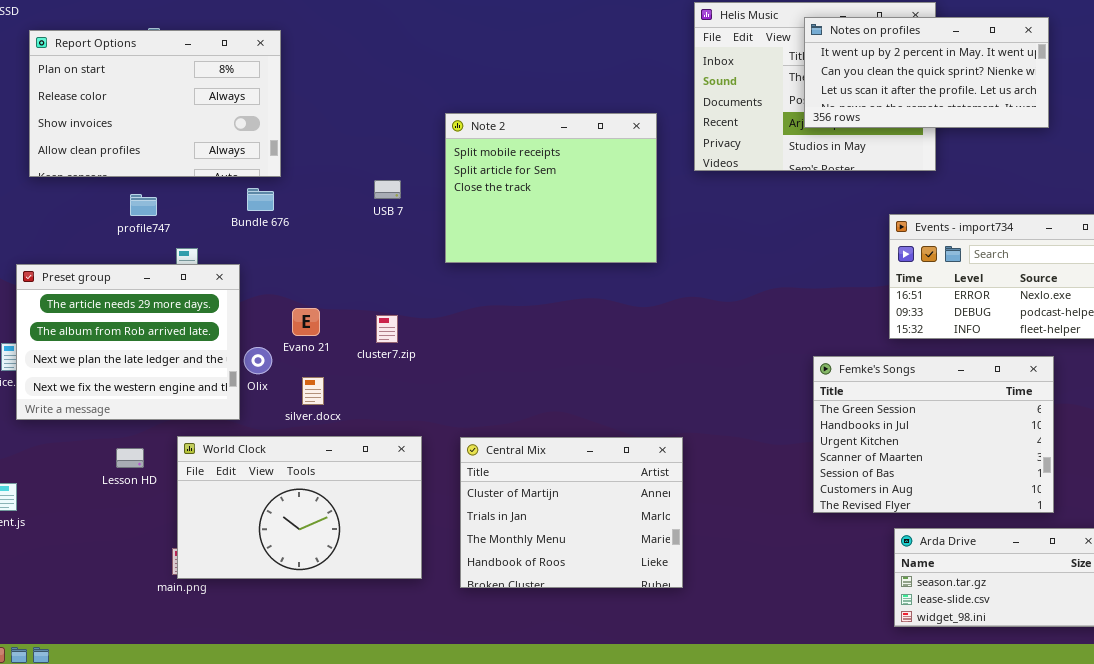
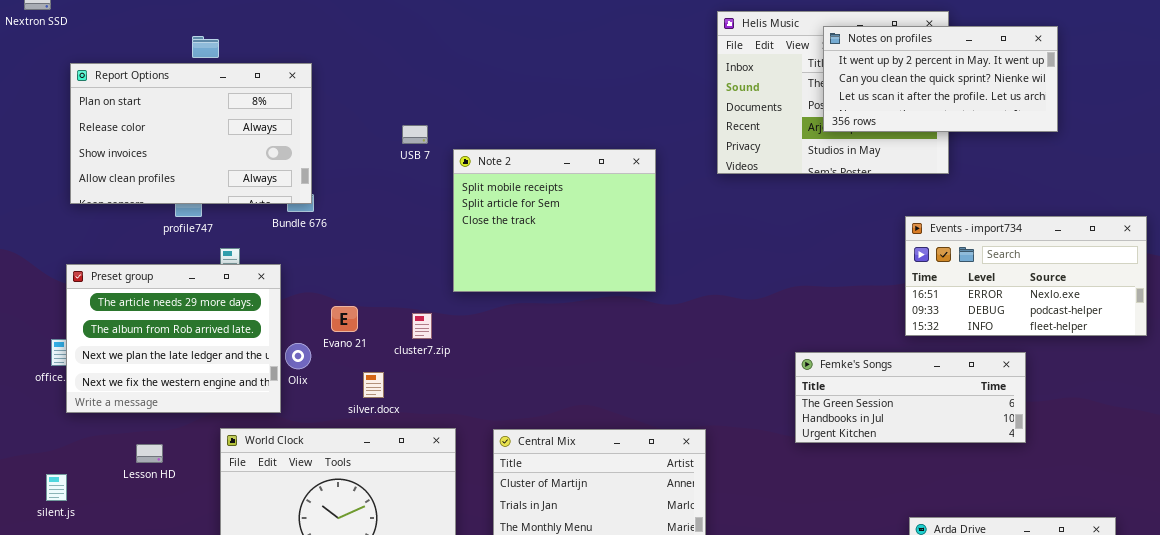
Report Options: [29,30,281,177] -> [70,63,312,204], moved
Note 2: [445,113,657,263] -> [453,149,656,292], moved
USB 7: [374,180,401,199] -> [402,125,428,144], moved
Femke's Songs: [813,356,1054,513] -> [795,352,1026,443], moved, resized
silver.docx: [302,377,324,405] -> [363,372,384,398], moved
Lesson HD: [116,448,144,468] -> [136,444,163,463], moved

